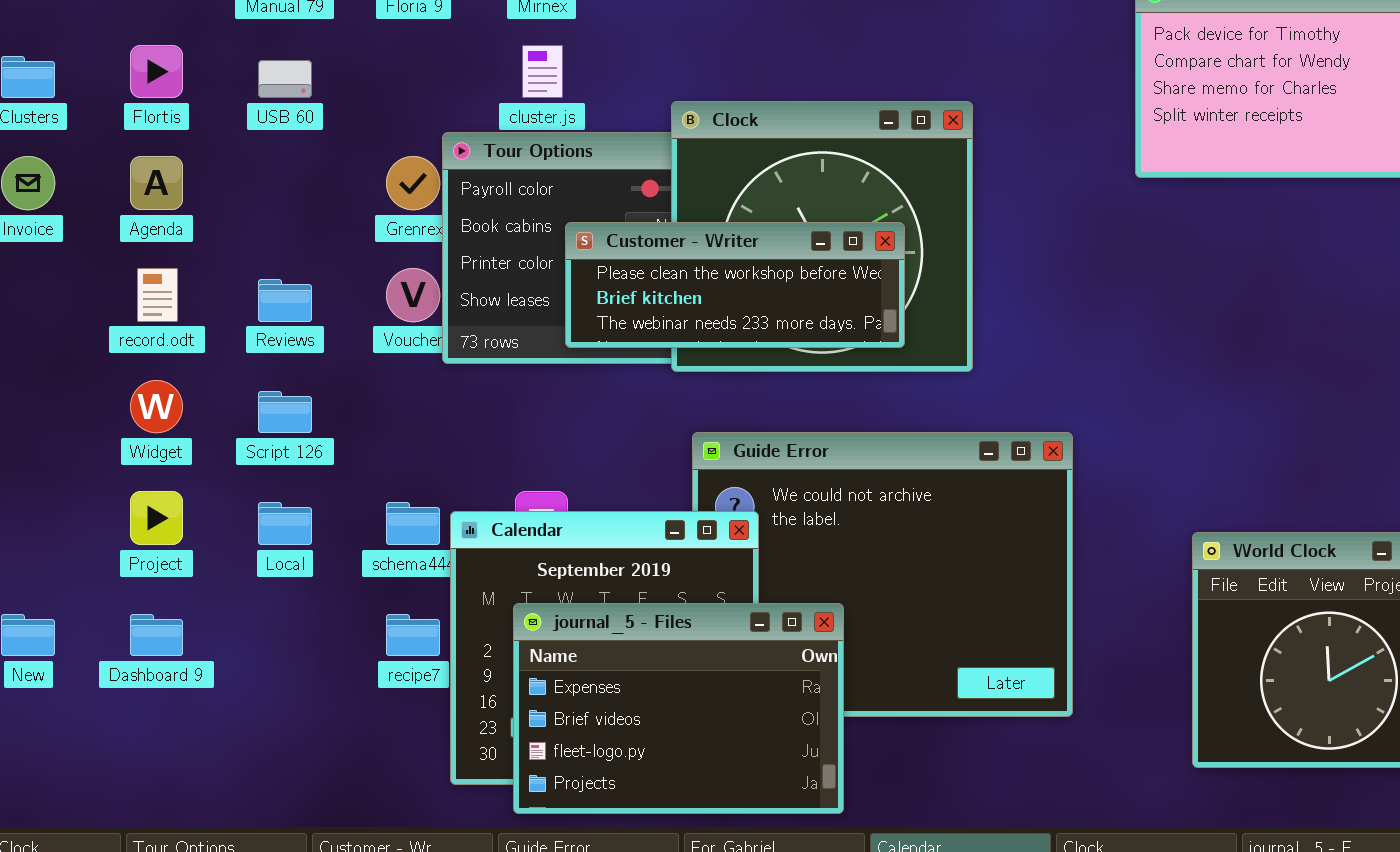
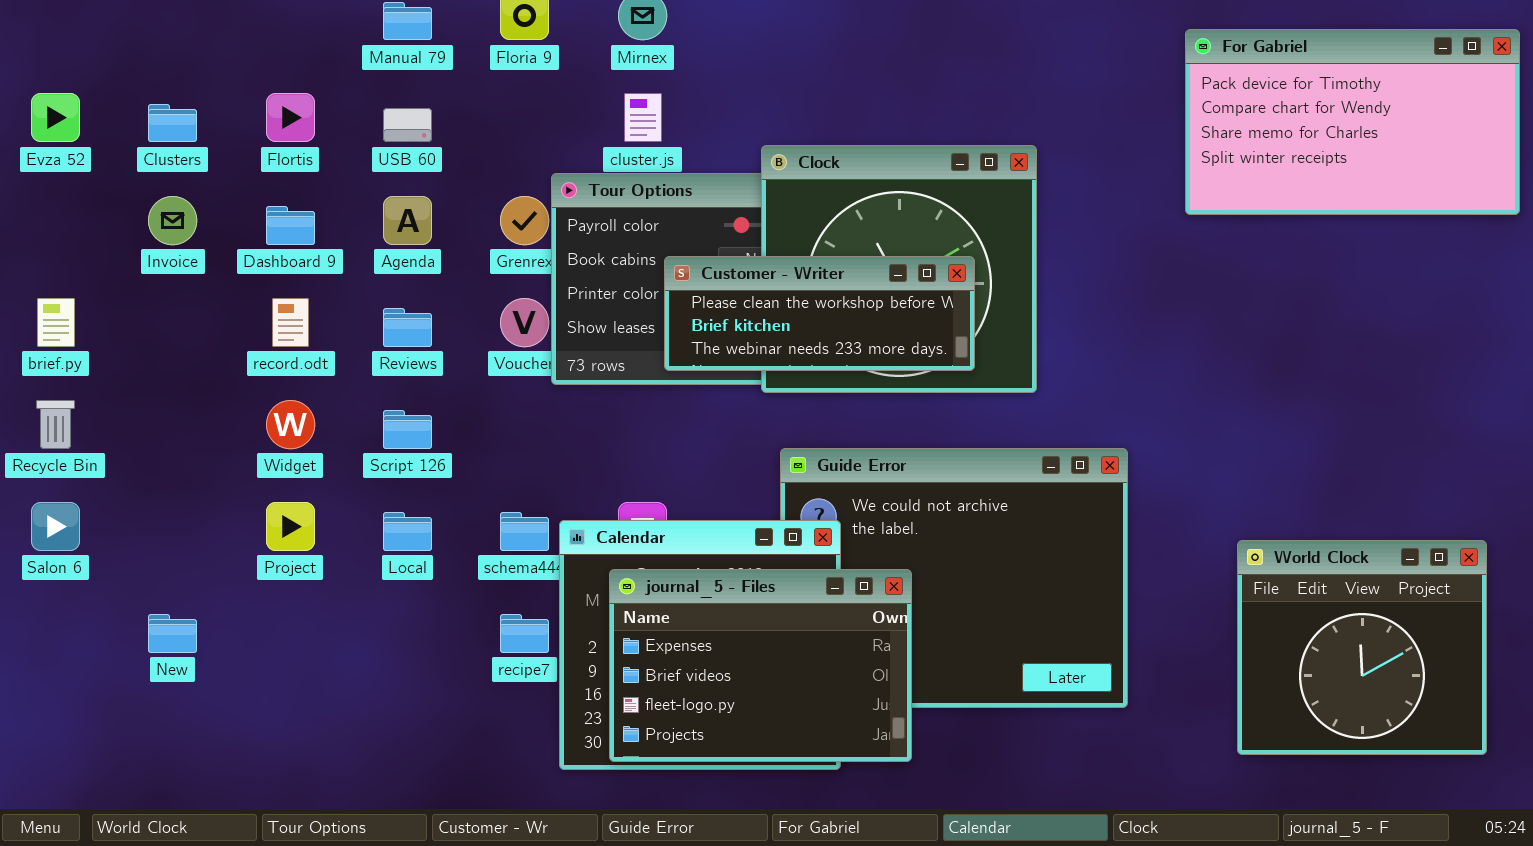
Agenda: [130,156,183,210] -> [383,196,432,245], moved
journal_5 - Files: [513,603,844,814] -> [609,569,912,762], moved
Dashboard 9: [130,614,183,656] -> [266,206,315,245], moved

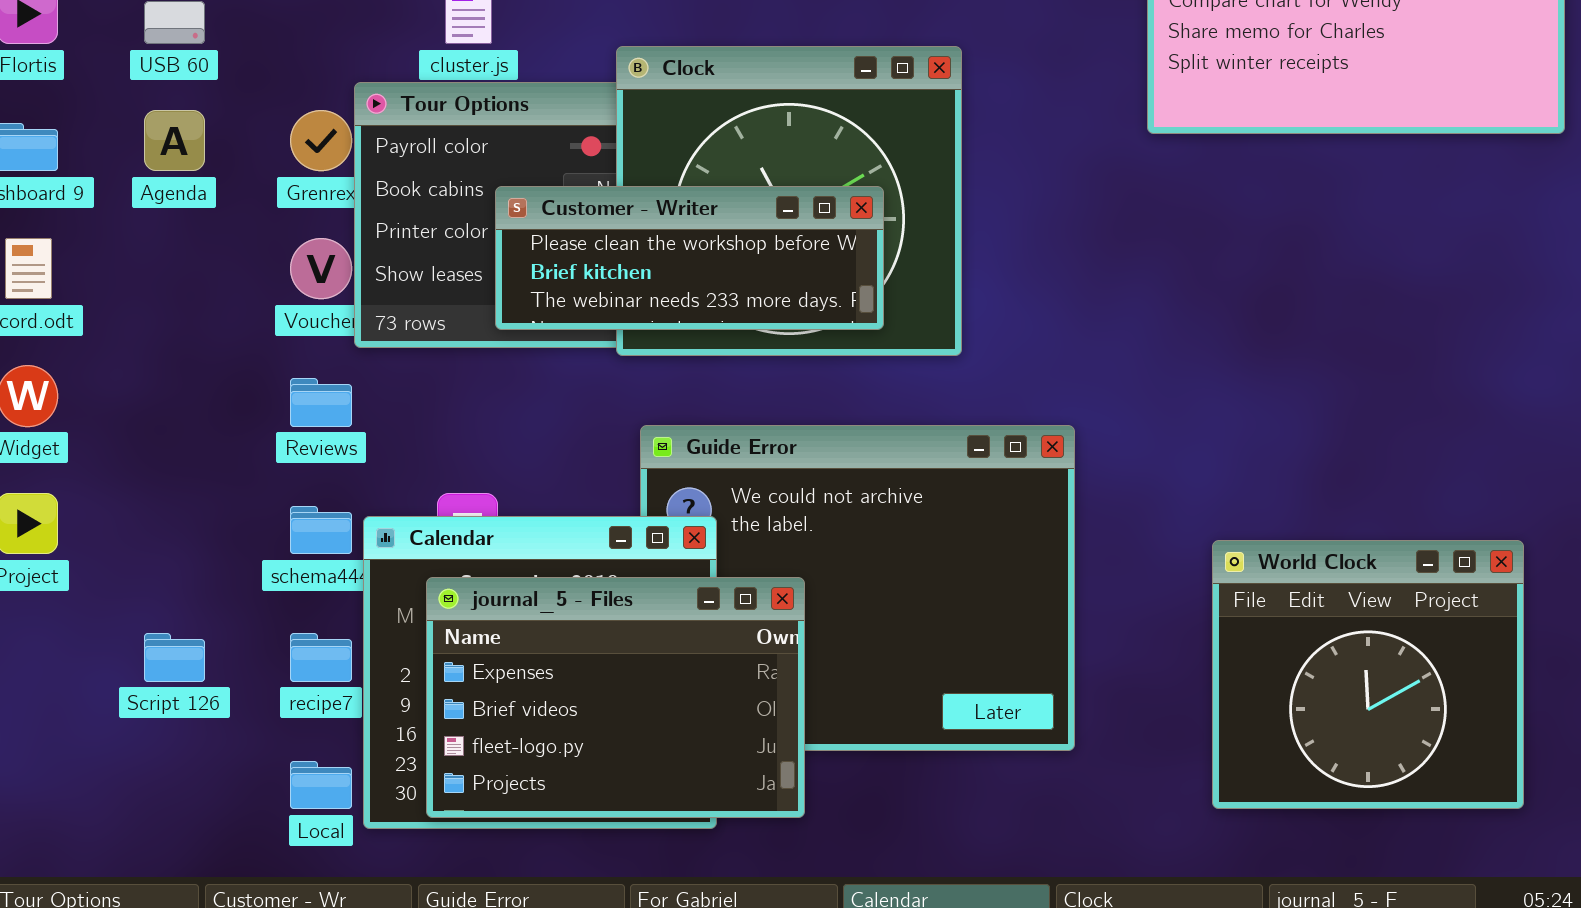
Reviews: [383,308,432,347] -> [290,378,352,427], moved
Script 126: [383,410,432,449] -> [144,633,205,682], moved
Local: [383,512,432,551] -> [290,761,352,809], moved

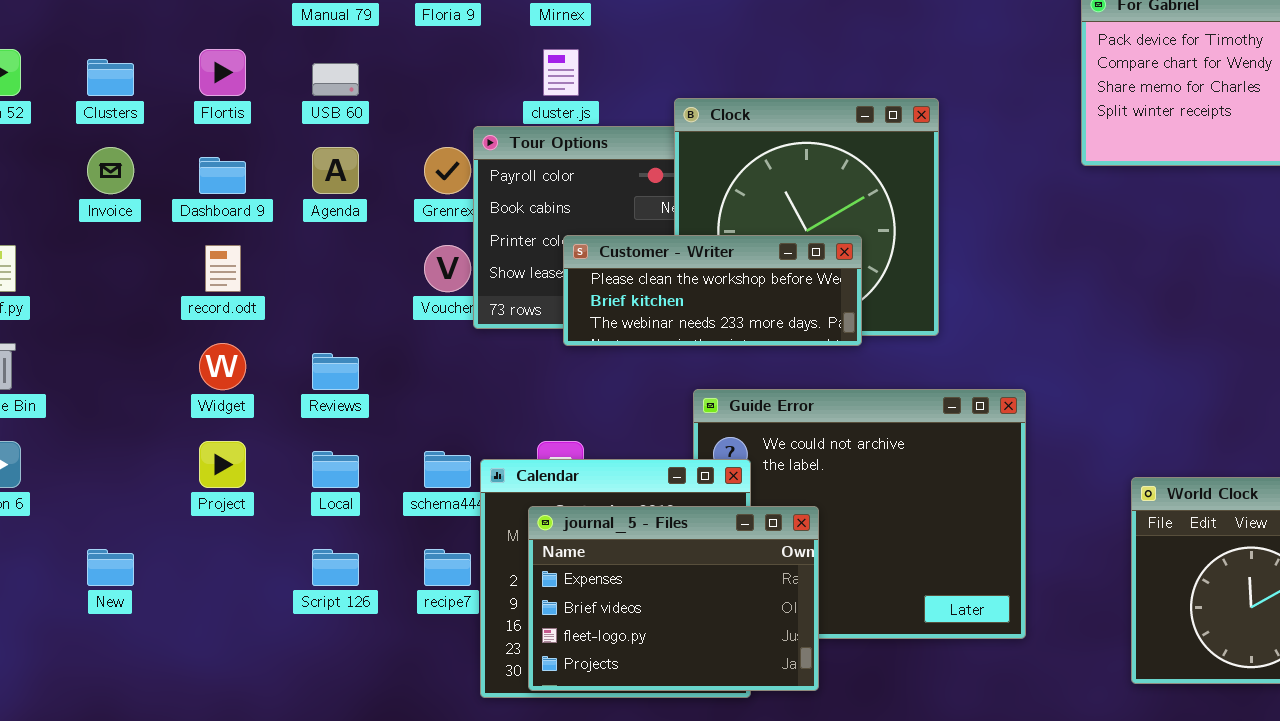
Customer - Writer: [495,186,884,330] -> [563,235,862,346], moved
Reviews: [290,378,352,427] -> [312,353,359,390], moved
Local: [290,761,352,809] -> [312,451,359,488], moved

